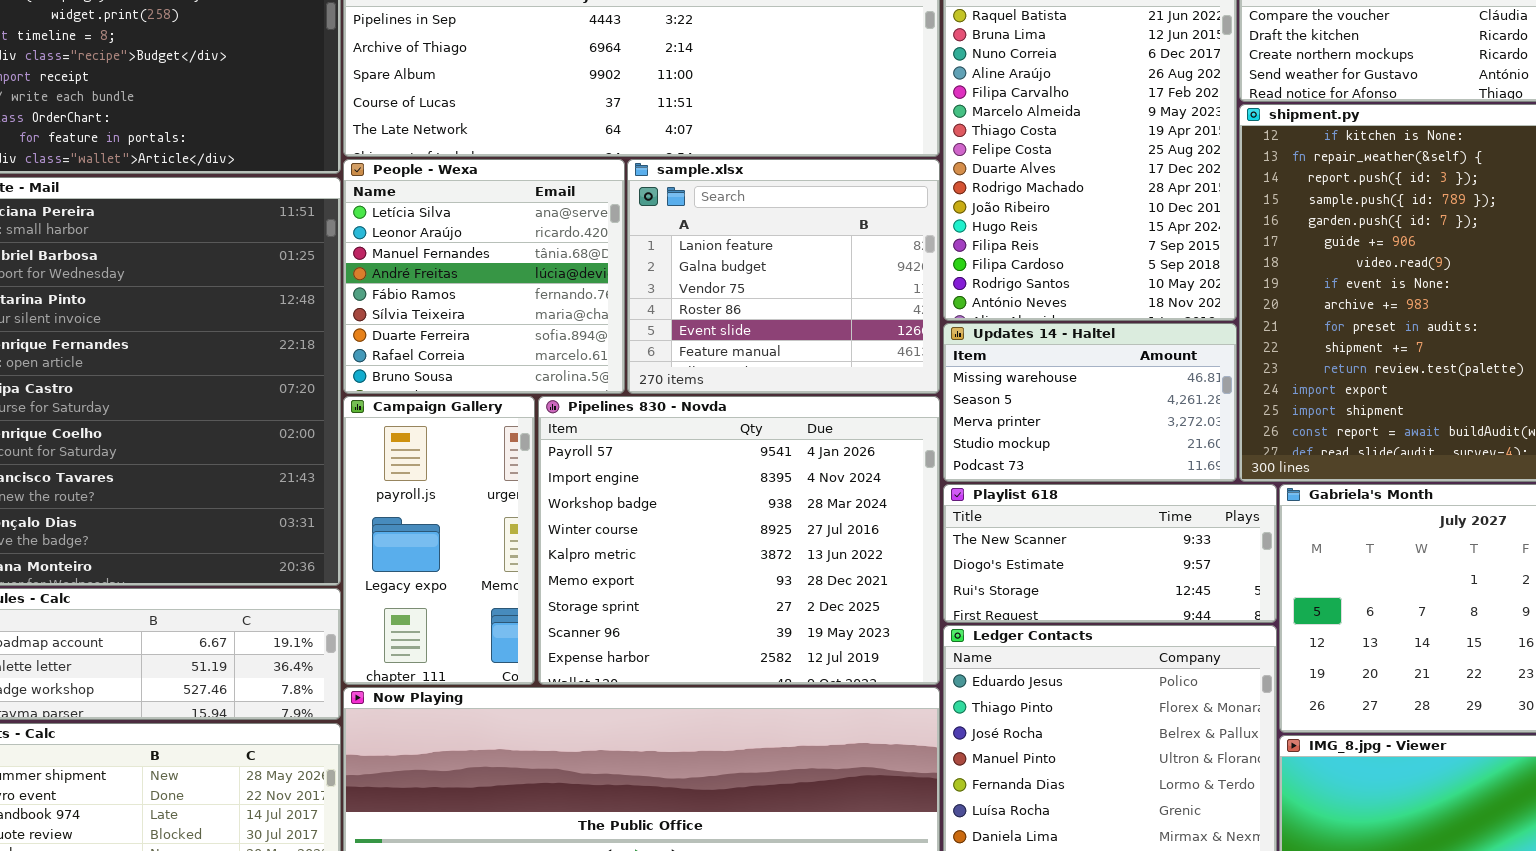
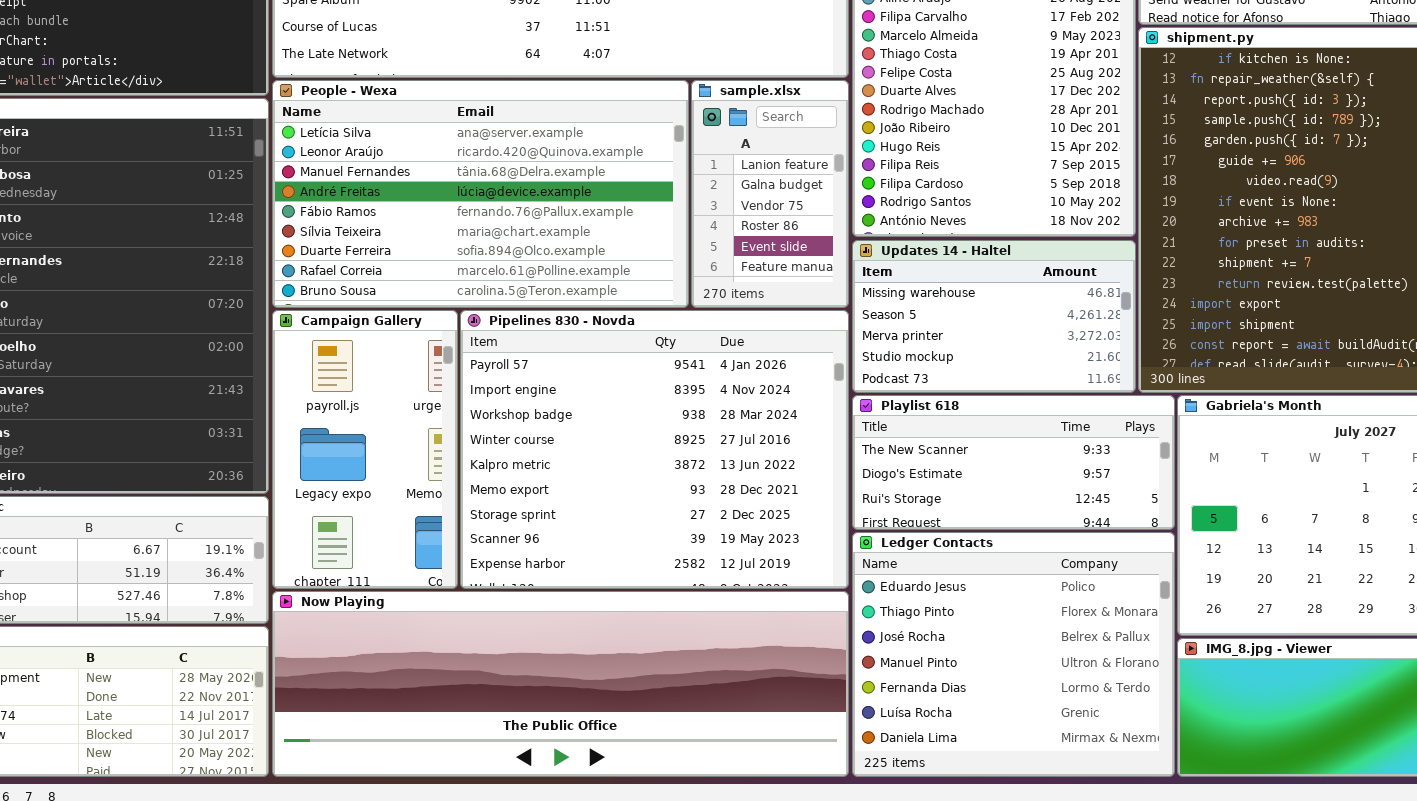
People - Wexa: [343,159,625,394] -> [272,80,689,308], resized
sample.xlsx: [627,159,940,394] -> [691,80,849,308], resized

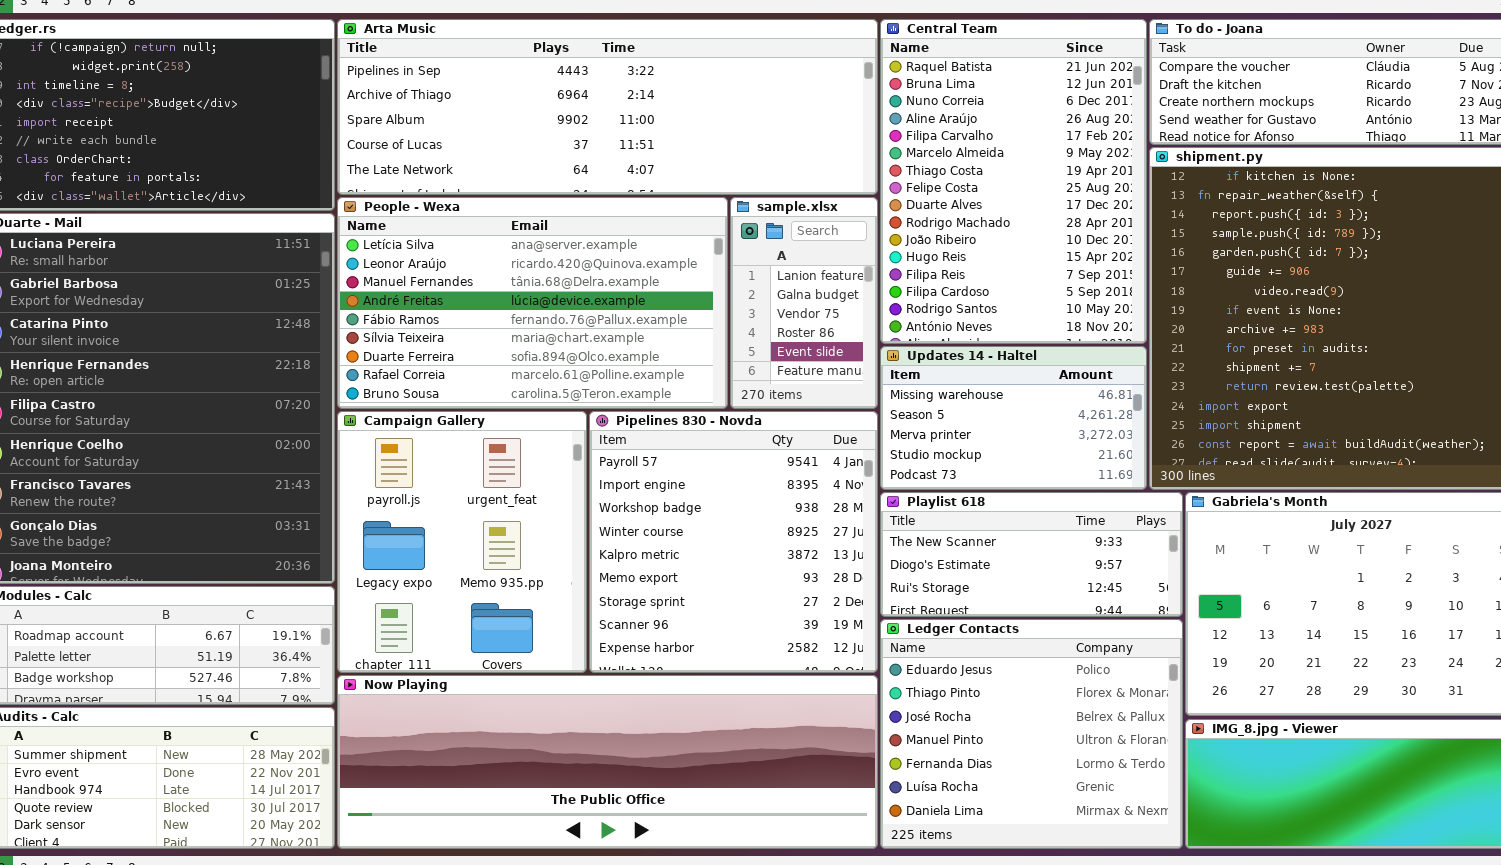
Campaign Gallery: [272,310,458,589] -> [337,411,587,673], resized
Pipelines 830 - Novda: [460,310,849,589] -> [589,411,878,673], resized

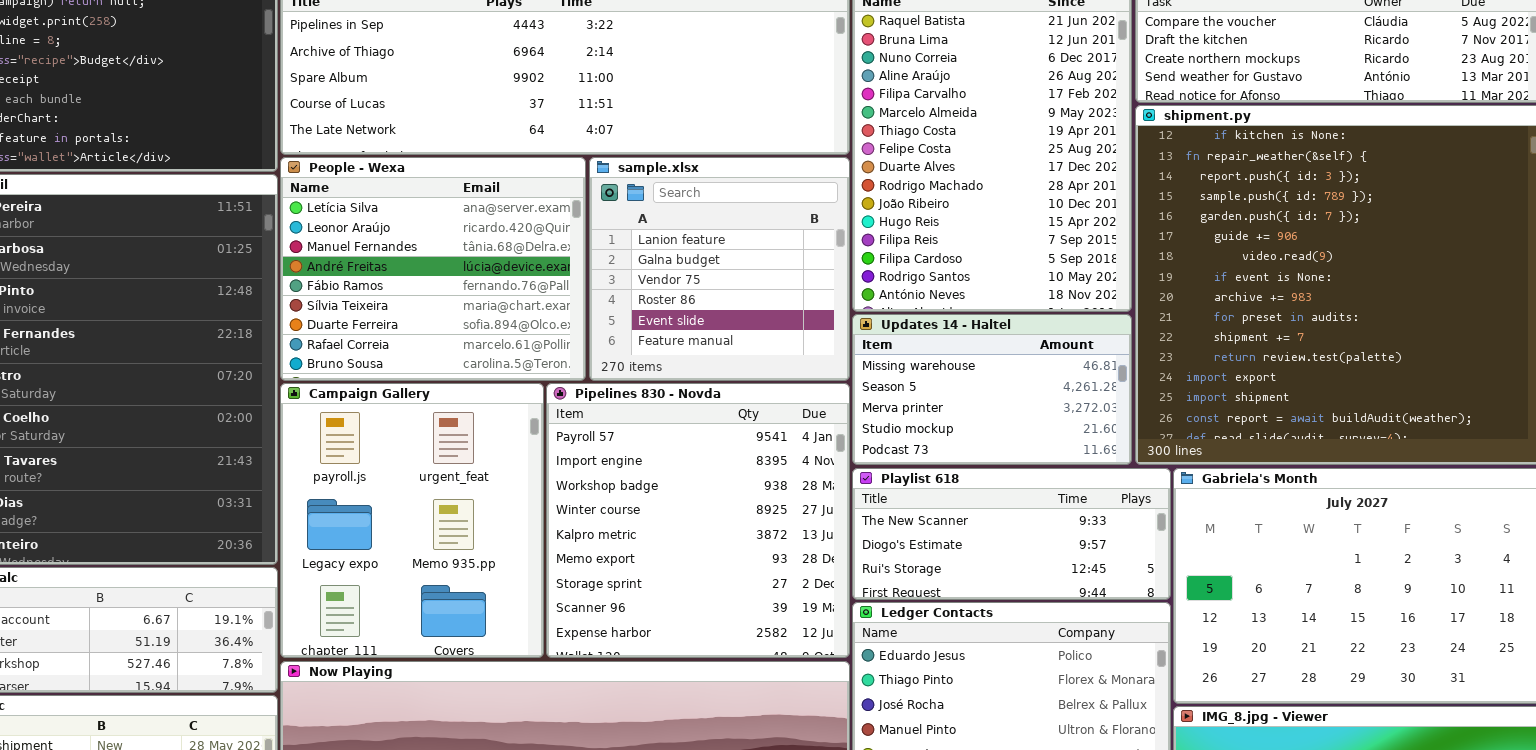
People - Wexa: [337,197,728,409] -> [280,157,586,381], resized
sample.xlsx: [730,197,878,409] -> [589,157,850,381], resized

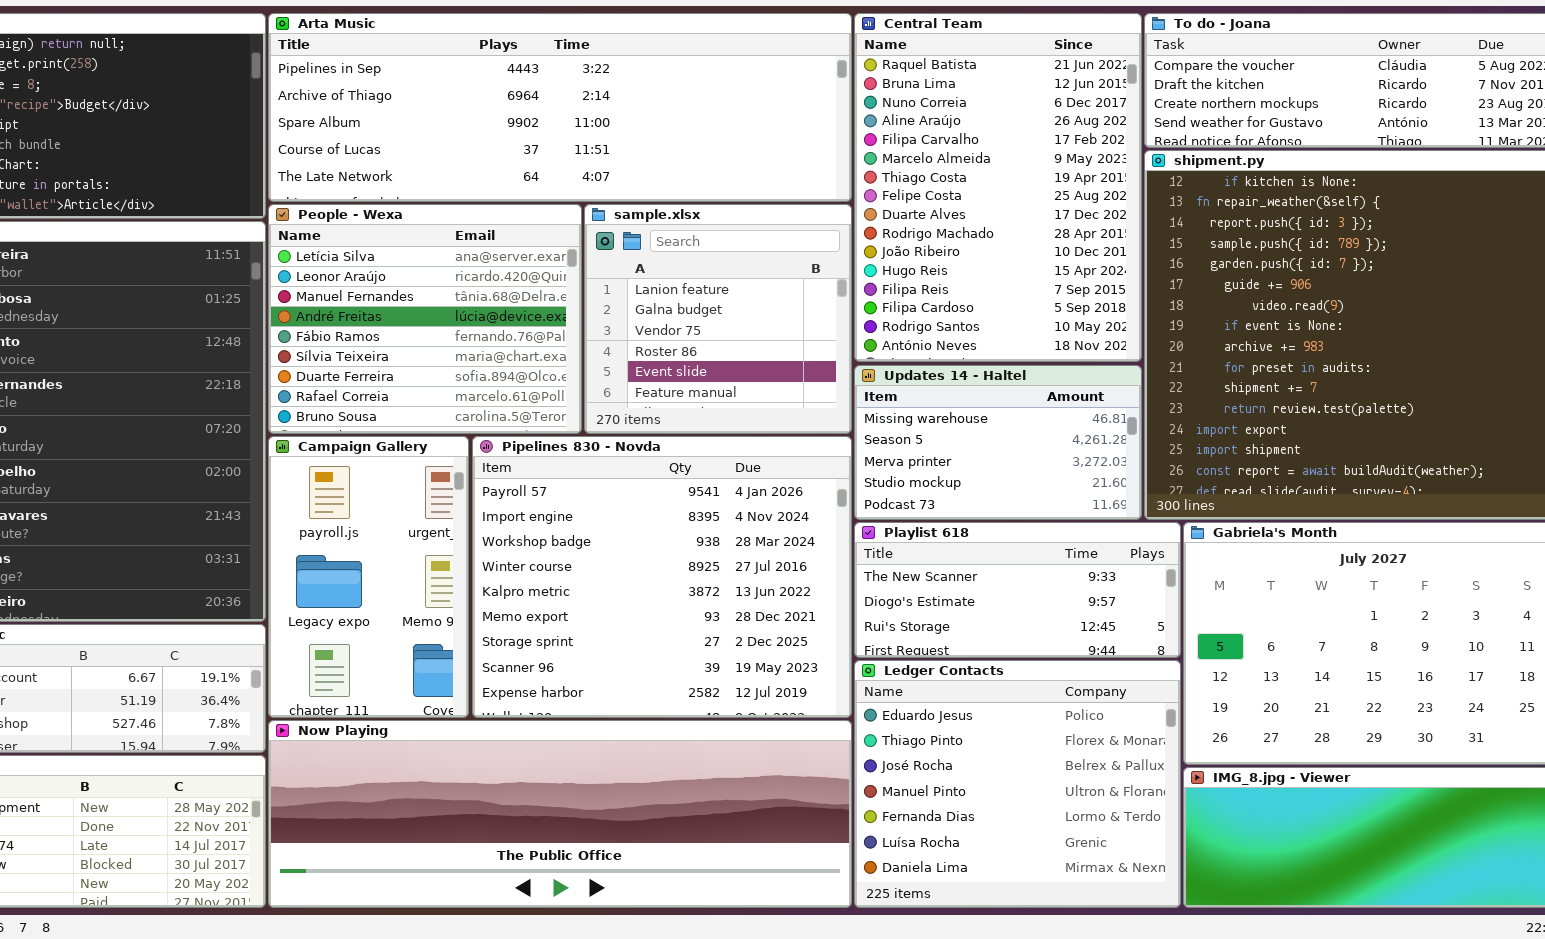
Campaign Gallery: [280,383,544,658] -> [268,436,469,718], resized
Pipelines 830 - Novda: [546,383,850,658] -> [472,436,852,718], resized

